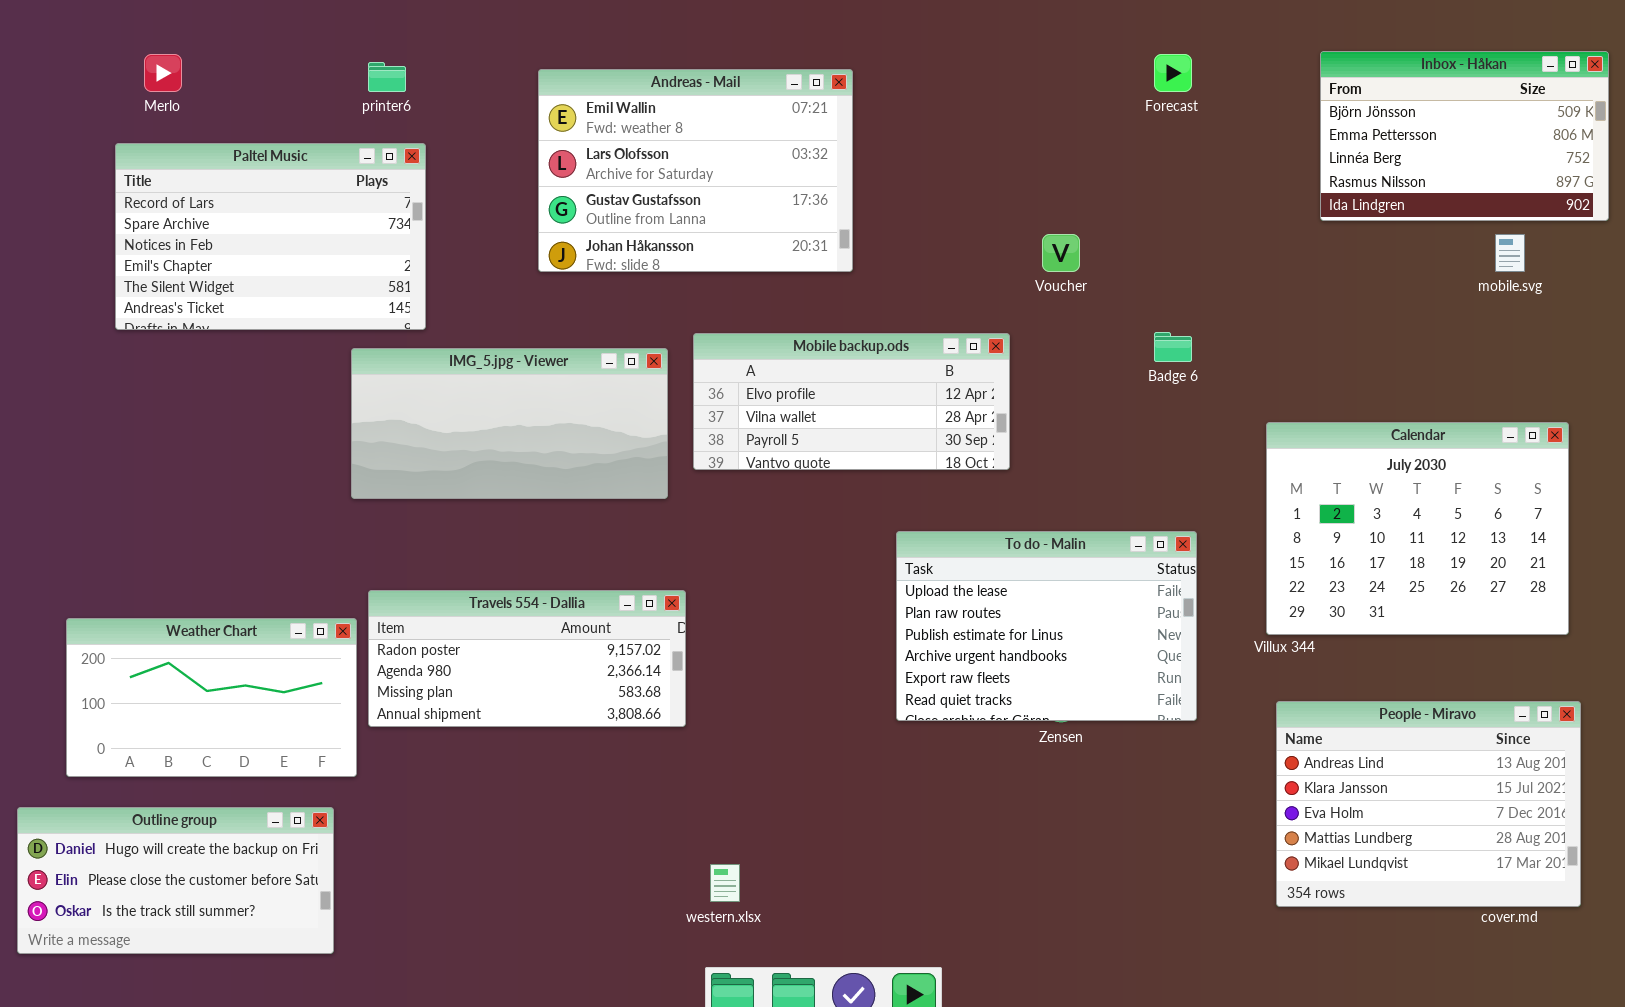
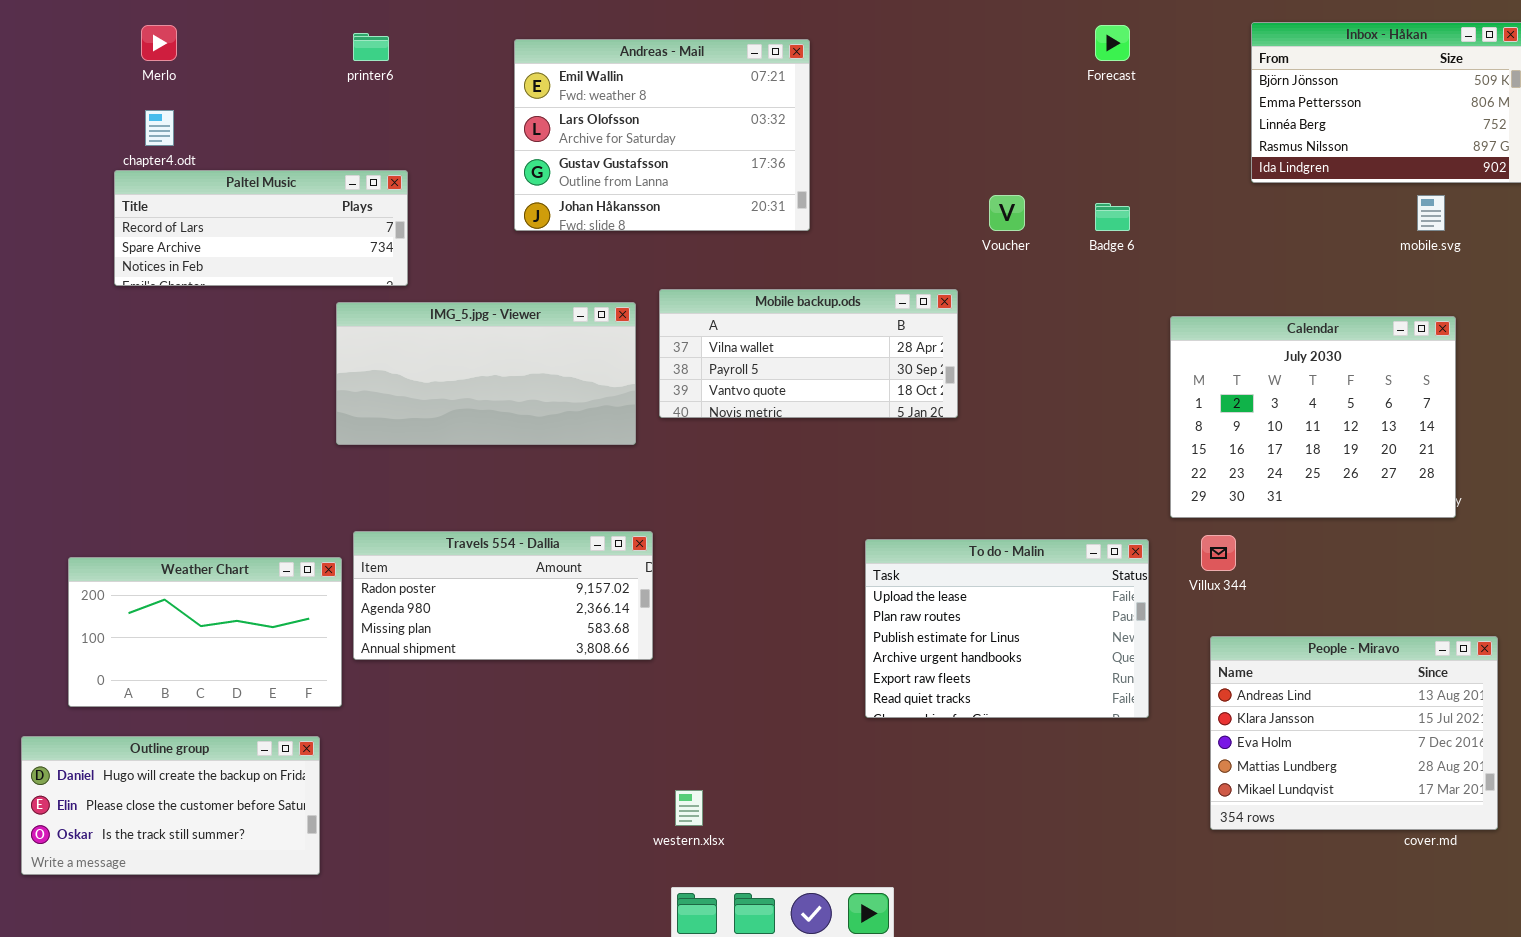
Paltel Music: [115,143,426,330] -> [114,170,408,286], resized
Badge 6: [1154,332,1192,362] -> [1095,203,1130,231], moved
Mobile backup.ods: [693,333,1010,470] -> [659,289,958,418], scrolled down 1 row
Calendar: [1266,422,1569,635] -> [1170,316,1456,518], moved
To do - Malin: [896,531,1197,721] -> [865,539,1149,718], moved

